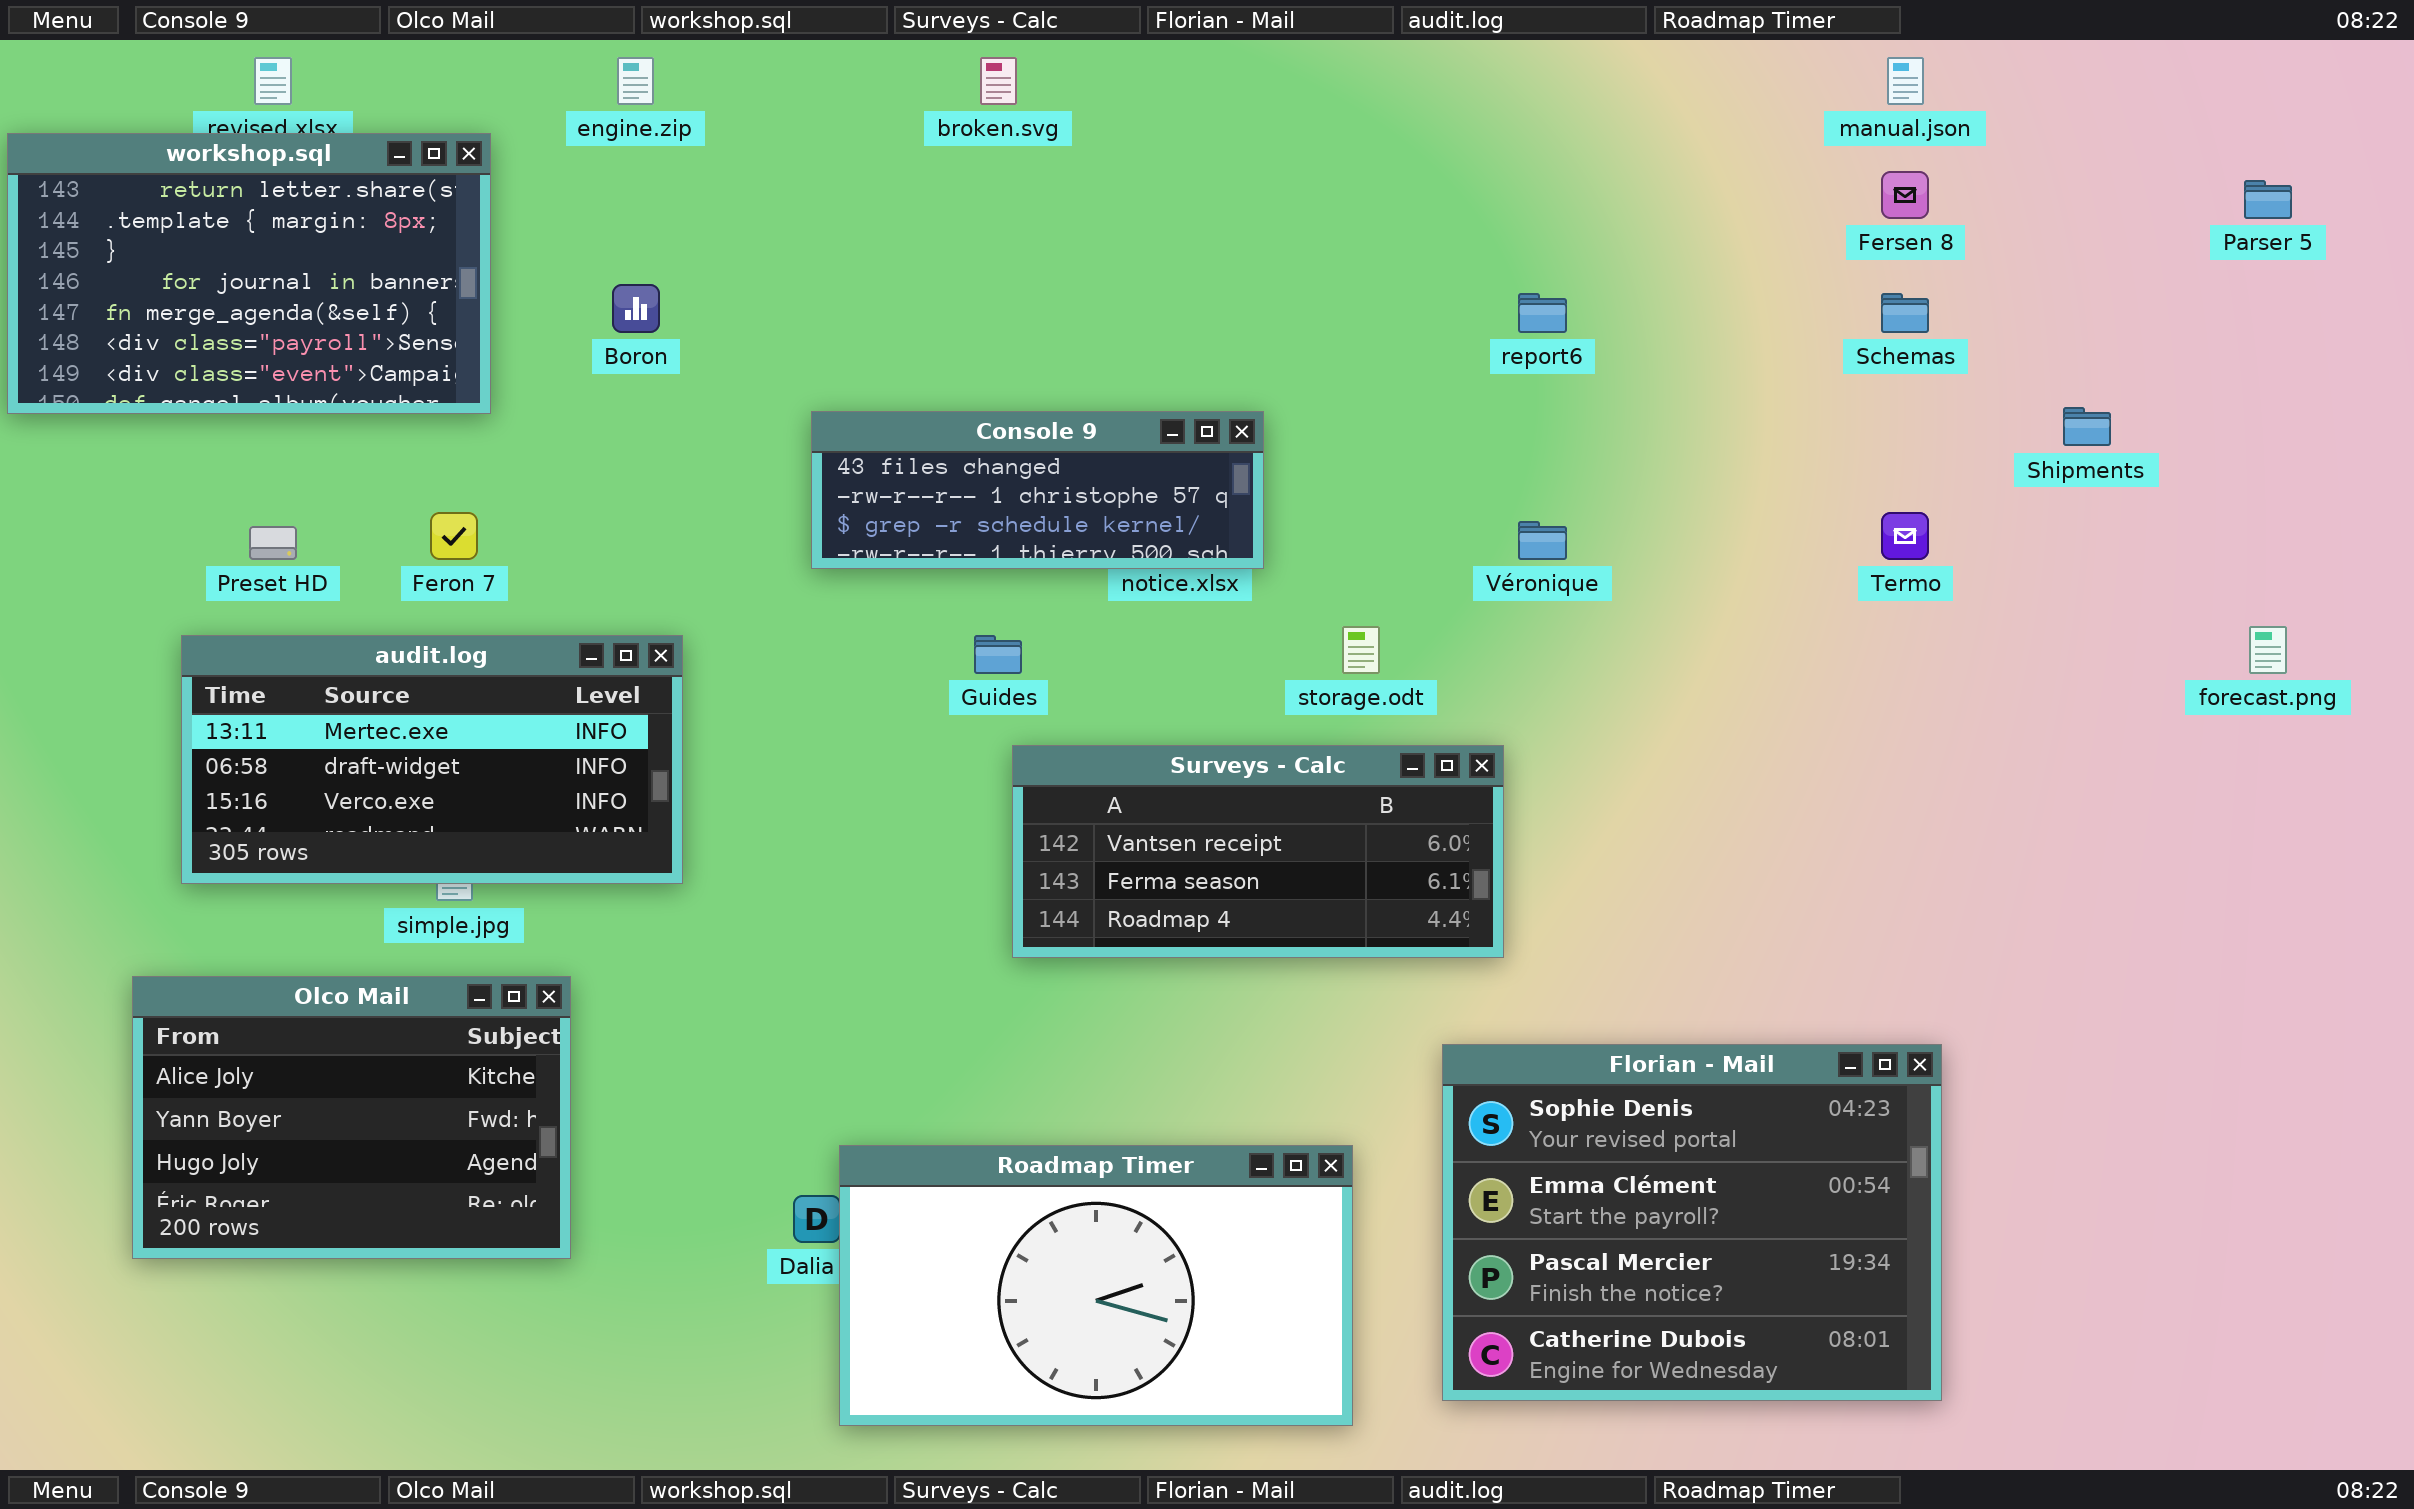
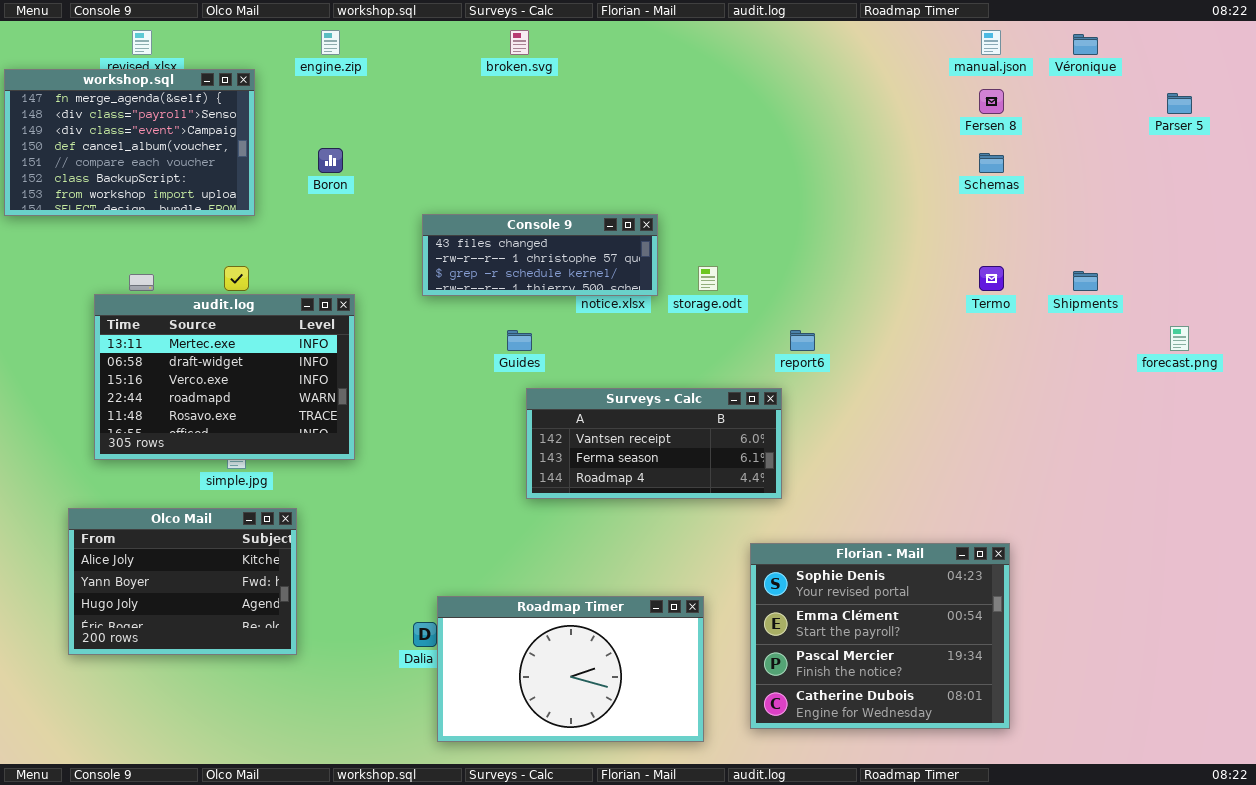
workshop.sql: [7,133,491,414] -> [4,69,255,216], scrolled down 4 rows
report6: [1518,293,1567,333] -> [790,330,815,351], moved
Shipments: [2063,407,2111,446] -> [1073,271,1098,291], moved
Véronique: [1518,521,1567,560] -> [1073,34,1098,55], moved
storage.odt: [1342,626,1380,674] -> [698,266,718,291], moved
audit.log: [181,635,683,884] -> [94,294,355,460], resized

